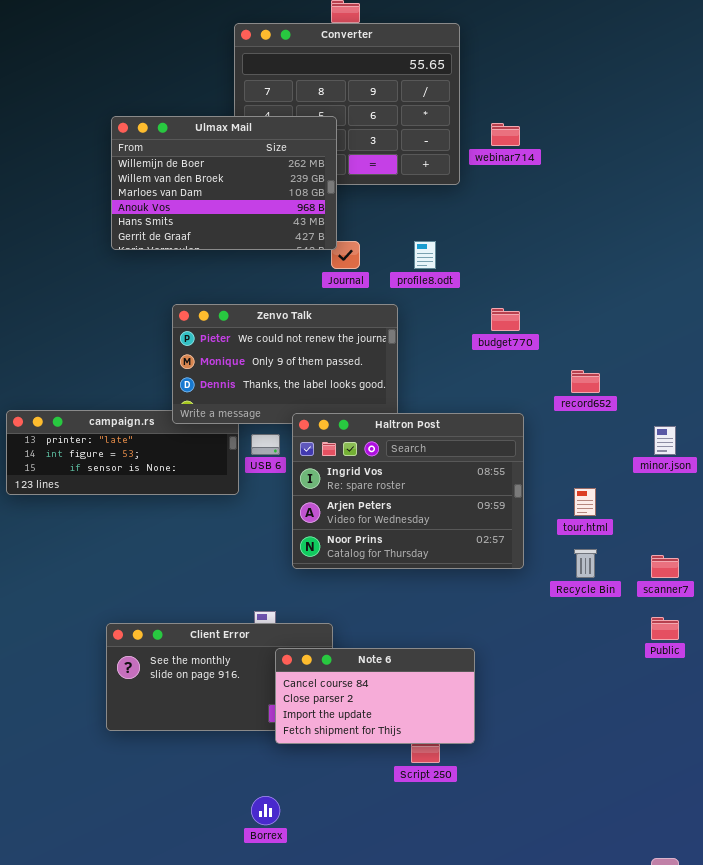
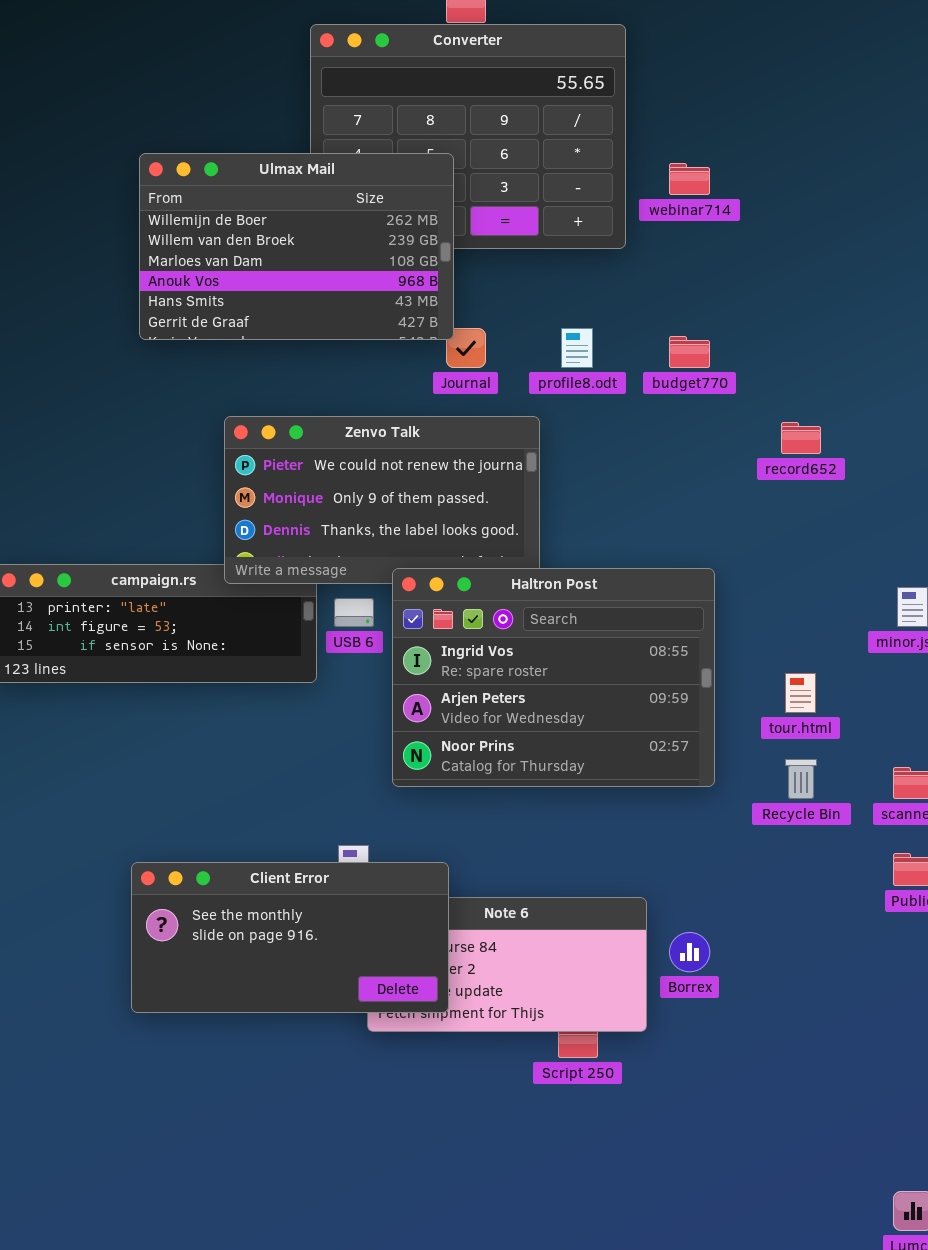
budget770: [491,308,520,331] -> [669,336,710,368], moved
record652: [571,370,600,393] -> [781,422,821,454], moved
Client Error: [106,623,333,731] -> [131,862,449,1013], raised
Borrex: [251,796,280,825] -> [669,932,710,972], moved

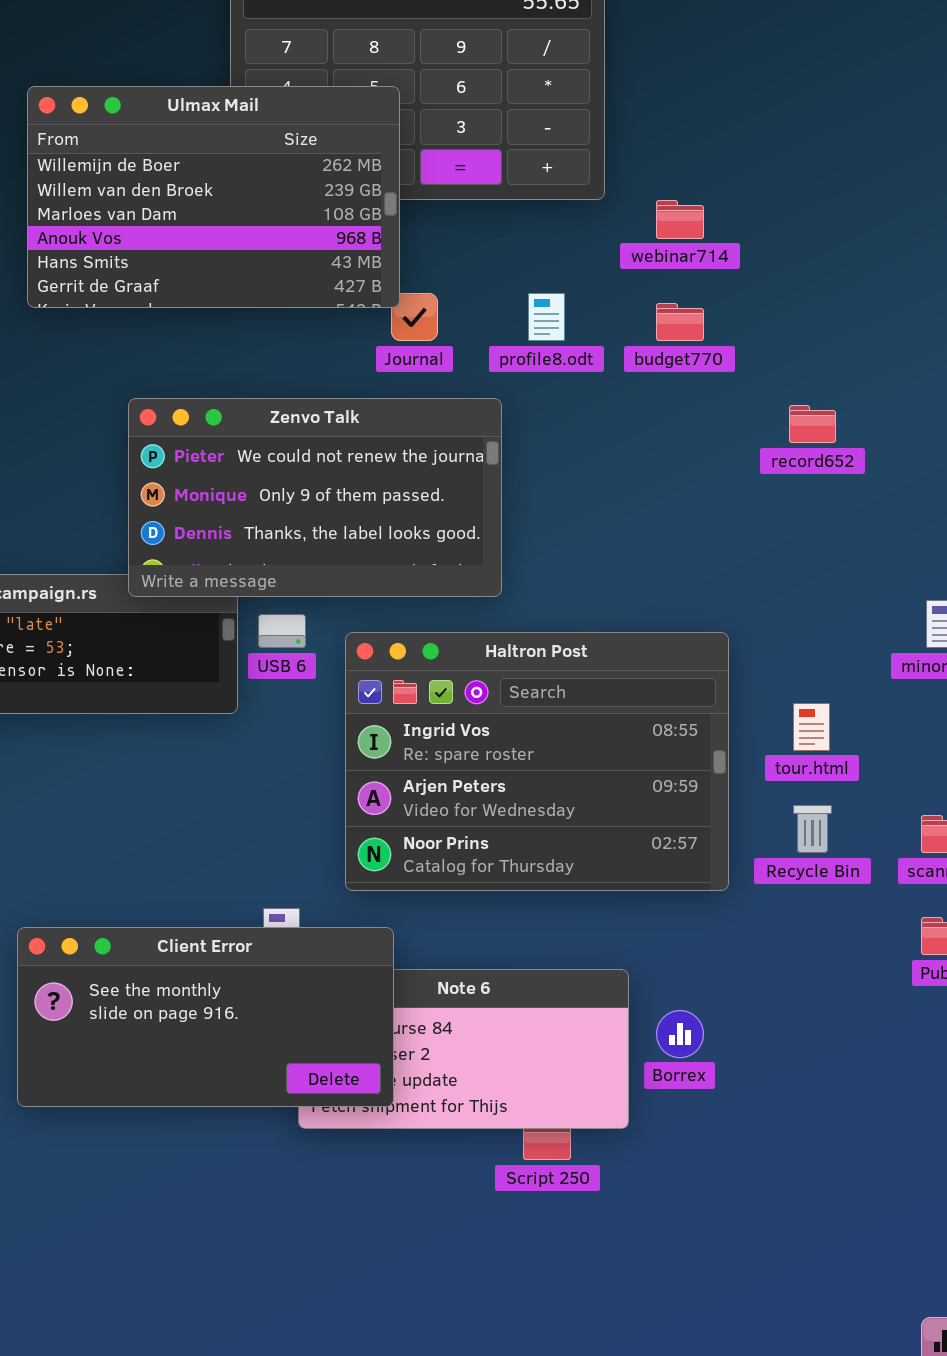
webinar714: [669,163,710,195] -> [656,200,704,239], moved
Haltron Post: [392,568,715,787] -> [345,632,729,891], moved

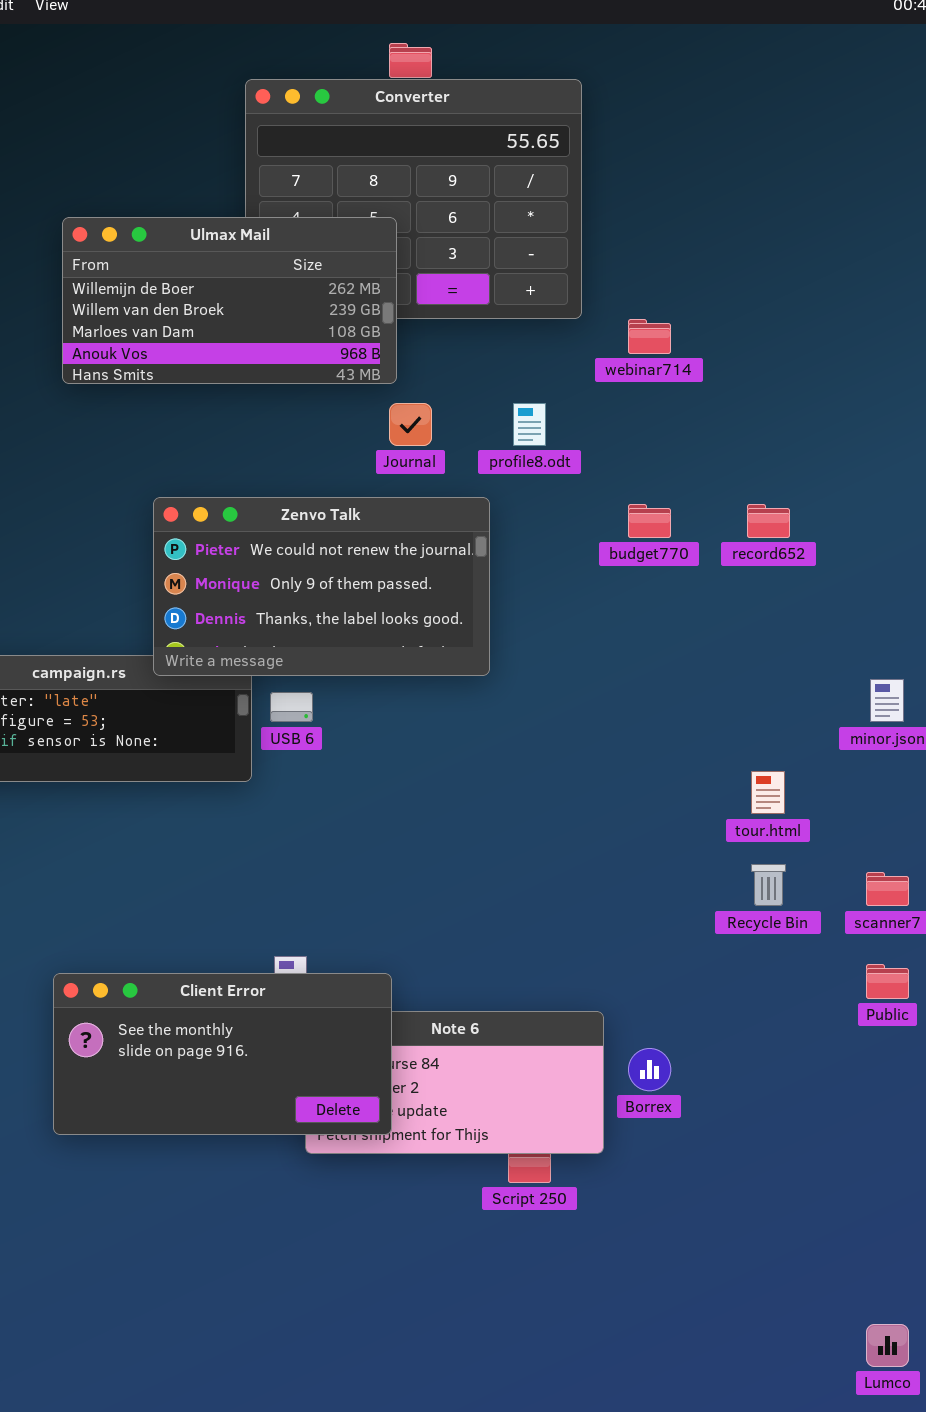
Ulmax Mail: [27,86,400,308] -> [62,217,397,384], resized
budget770: [656,303,704,341] -> [628,504,671,538], moved
Haltron Post: [345,632,729,891] -> none, closed

